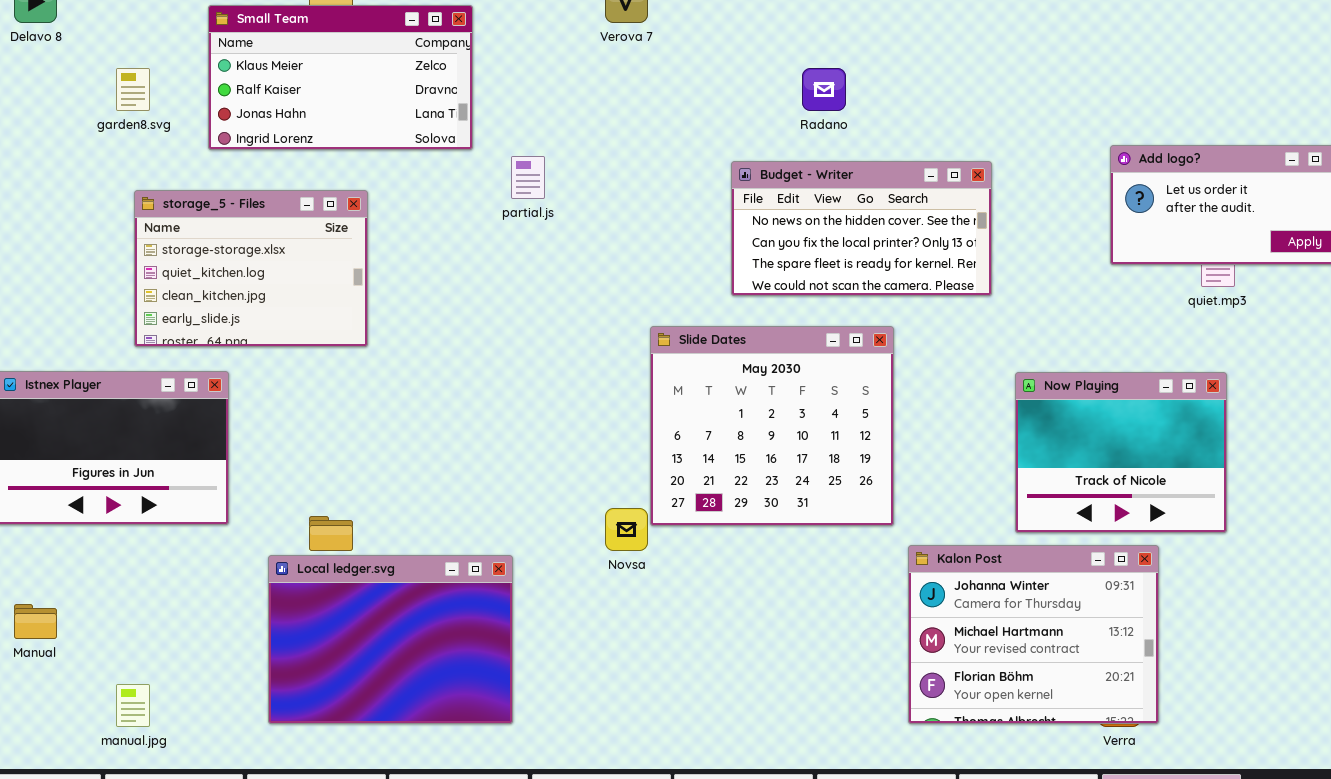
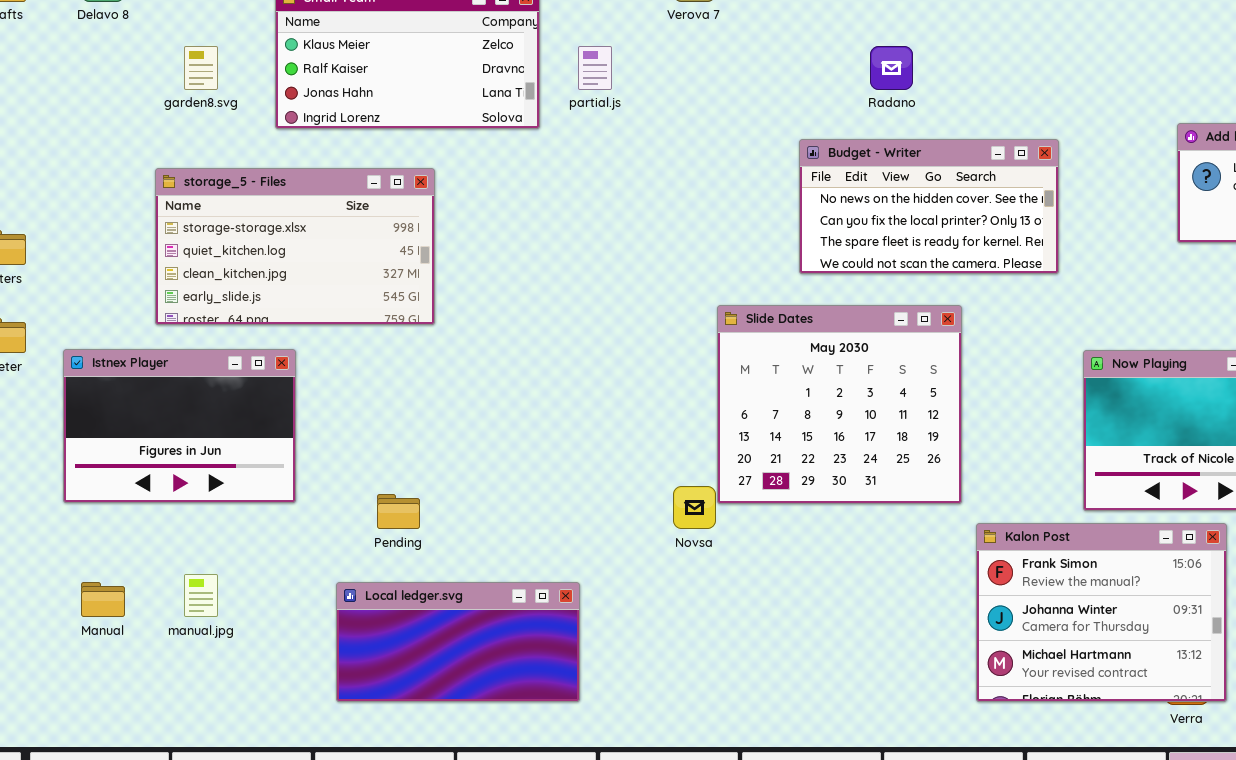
partial.js: [511,156,545,199] -> [578,46,612,90], moved
storage_5 - Files: [134,190,368,347] -> [155,168,435,325], resized
Kalon Post: [908,545,1159,724] -> [976,523,1227,702], scrolled up 1 row
Local ledger.svg: [268,555,513,724] -> [336,582,580,702], resized
manual.jpg: [116,684,150,727] -> [184,574,218,617], moved

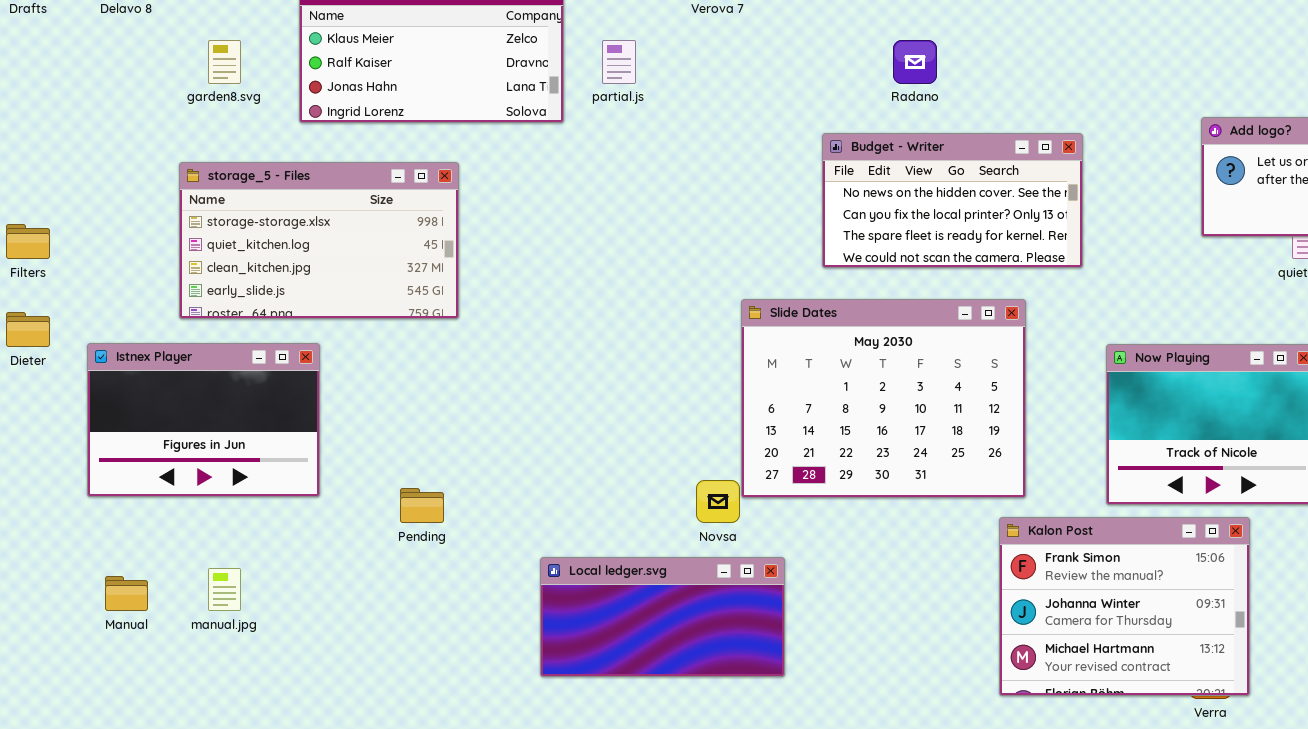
Slide Dates: [717,305,962,504] -> [741,299,1026,498], resized
Local ledger.svg: [336,582,580,702] -> [540,557,785,677], moved

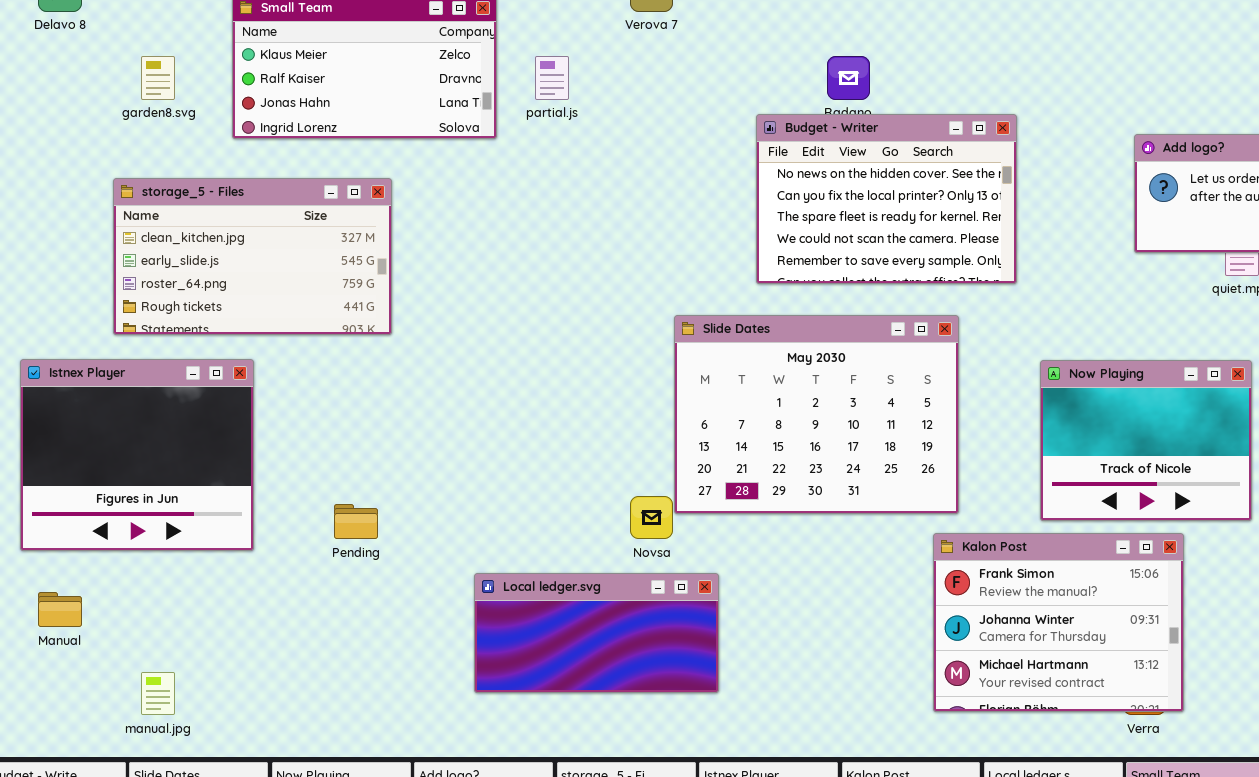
Budget - Writer: [822,133,1083,268] -> [756,114,1017,284], resized
storage_5 - Files: [179,162,459,319] -> [113,178,392,335], scrolled down 2 rows
Istnex Player: [87,343,320,497] -> [20,359,254,551], resized
manual.jpg: [208,568,241,611] -> [141,672,175,715], moved

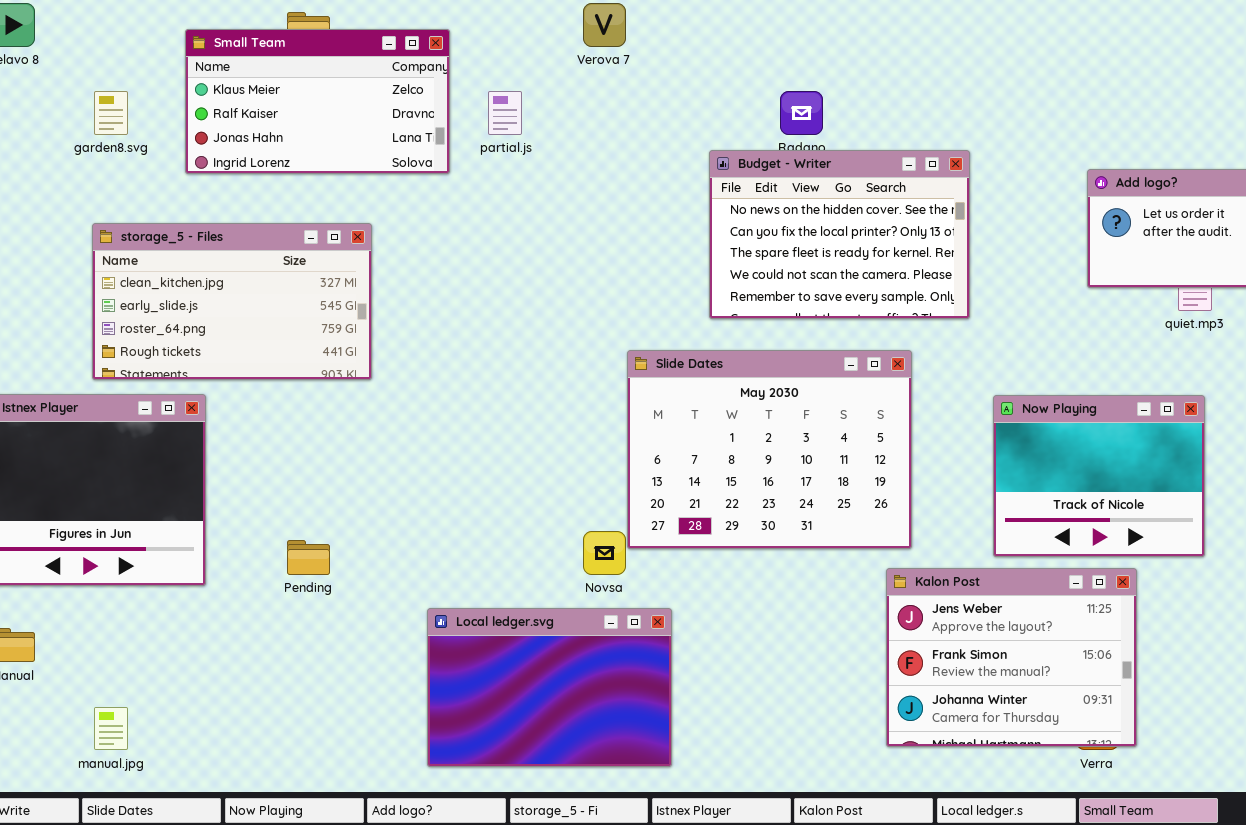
storage_5 - Files: [113,178,392,335] -> [92,223,372,380], moved
Kalon Post: [933,533,1184,712] -> [886,568,1137,747], scrolled up 1 row
Local ledger.svg: [474,573,719,693] -> [427,608,672,767], resized

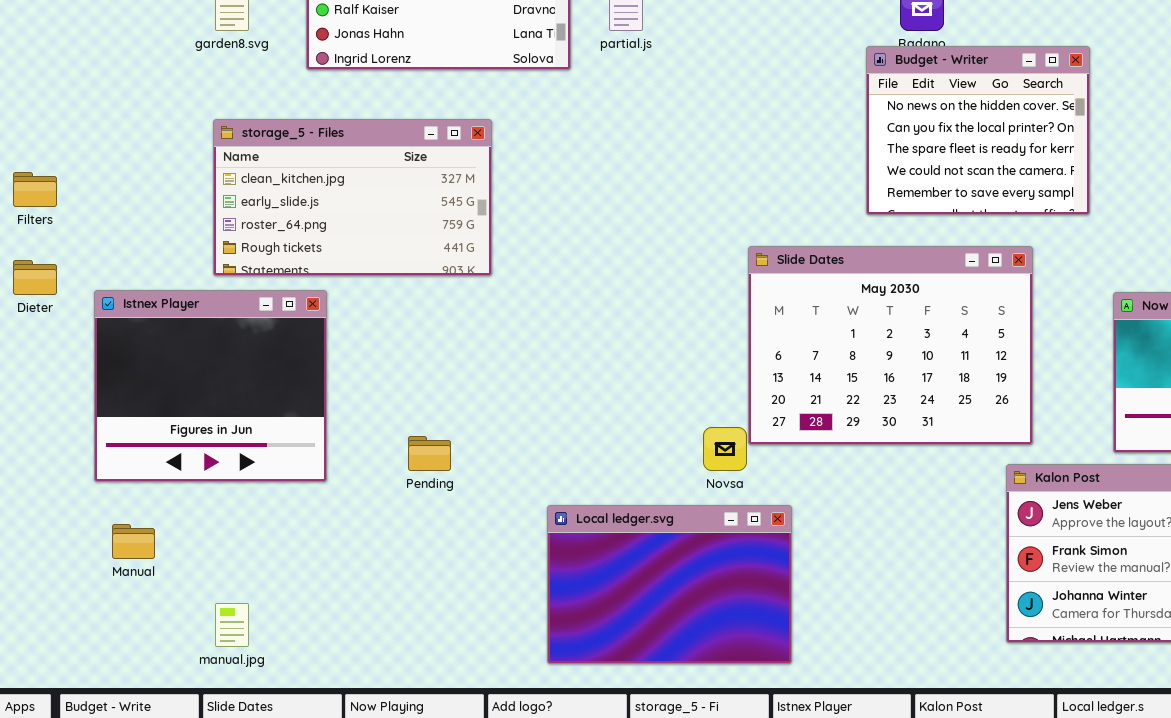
Budget - Writer: [709,150,970,319] -> [866,46,1090,215], resized

